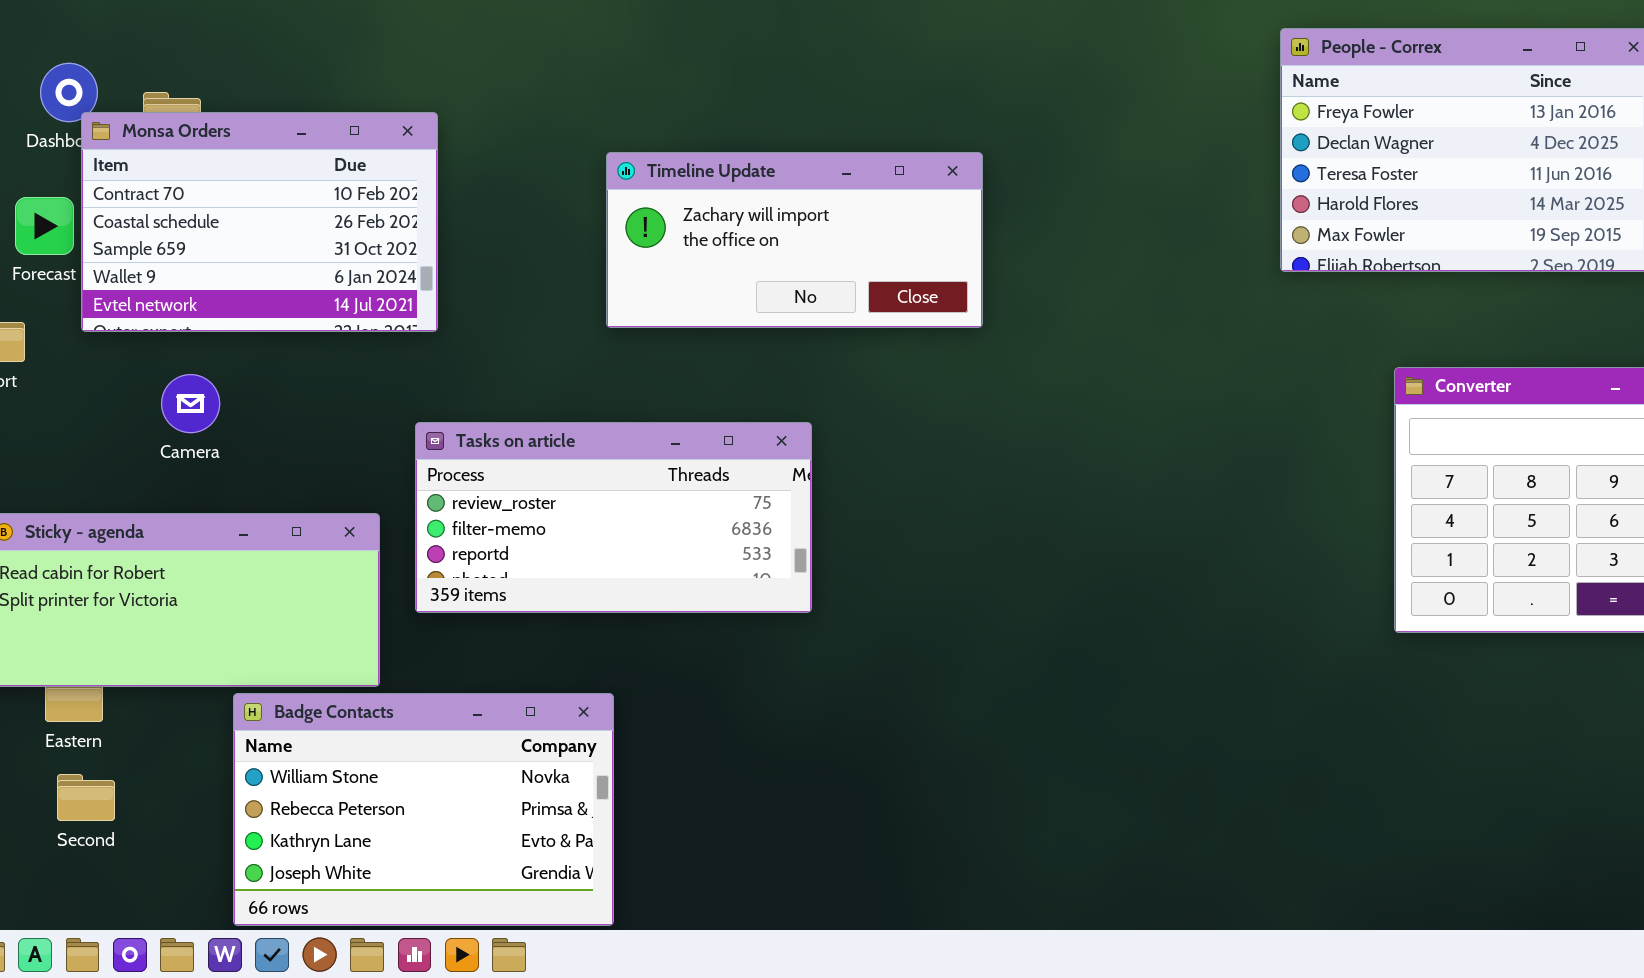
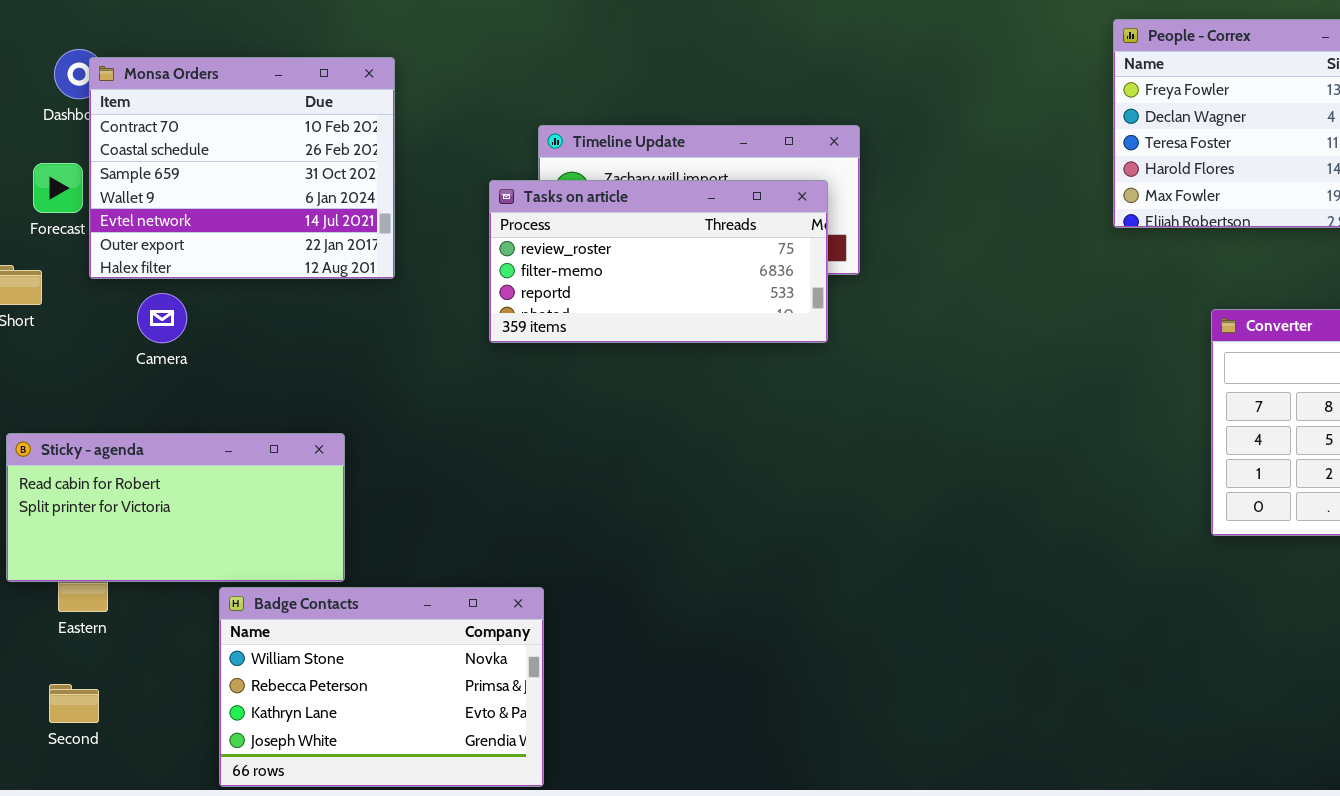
Monsa Orders: [81,112,438,332] -> [89,57,395,279], resized
Camera: [161,374,220,433] -> [137,293,187,343], moved
Tasks on article: [415,422,812,613] -> [489,180,828,343], moved
Second: [57,774,115,821] -> [49,684,99,723], moved

